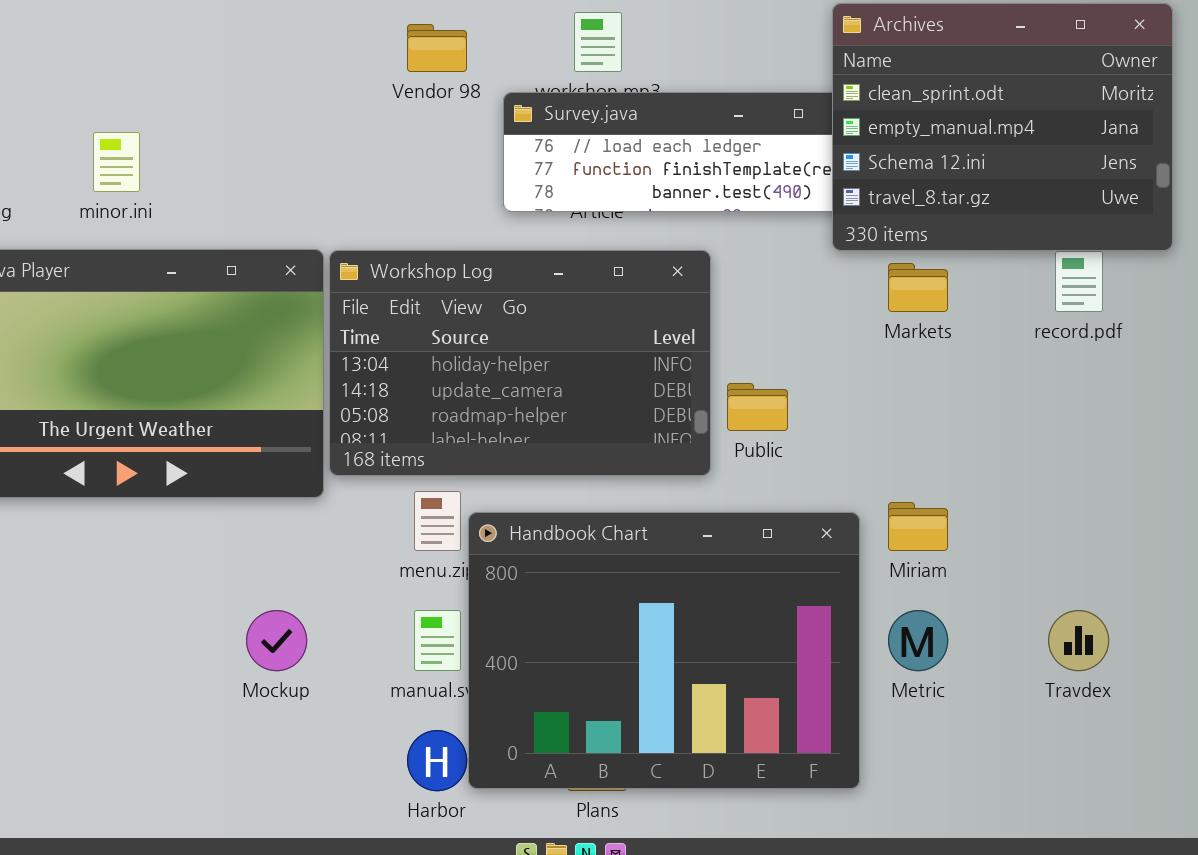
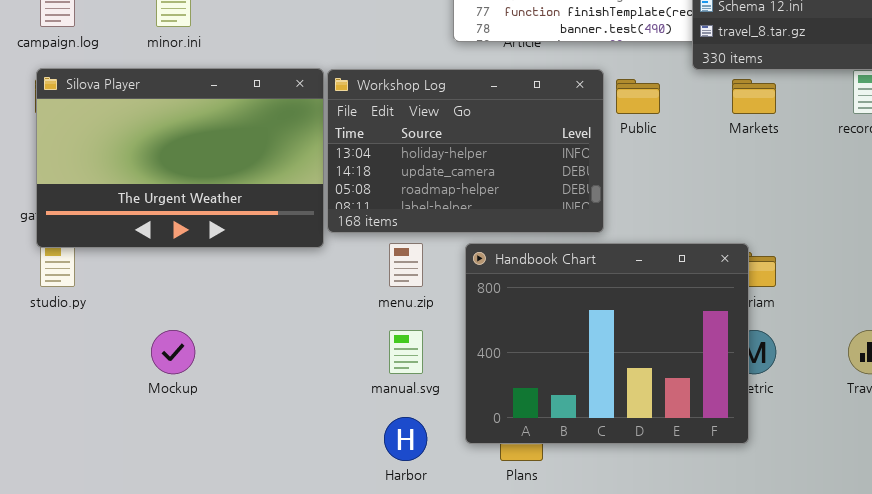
Public: [727,383,788,431] -> [616,79,660,114], moved
Handbook Chart: [468,512,860,789] -> [465,243,749,444], moved
Mockup: [246,610,307,671] -> [151,330,195,374], moved

